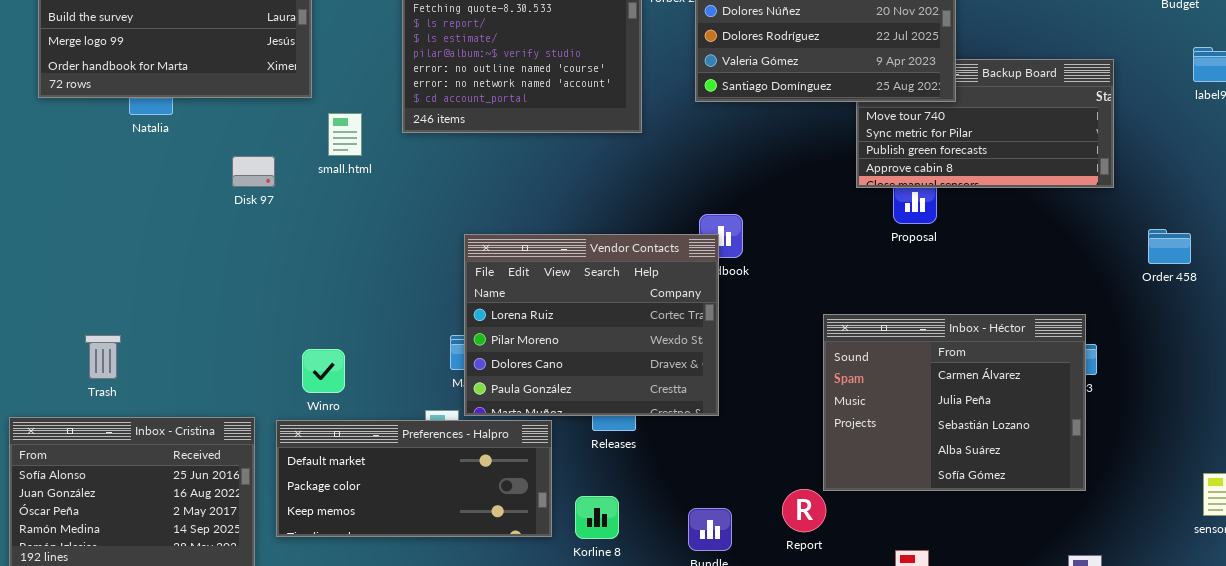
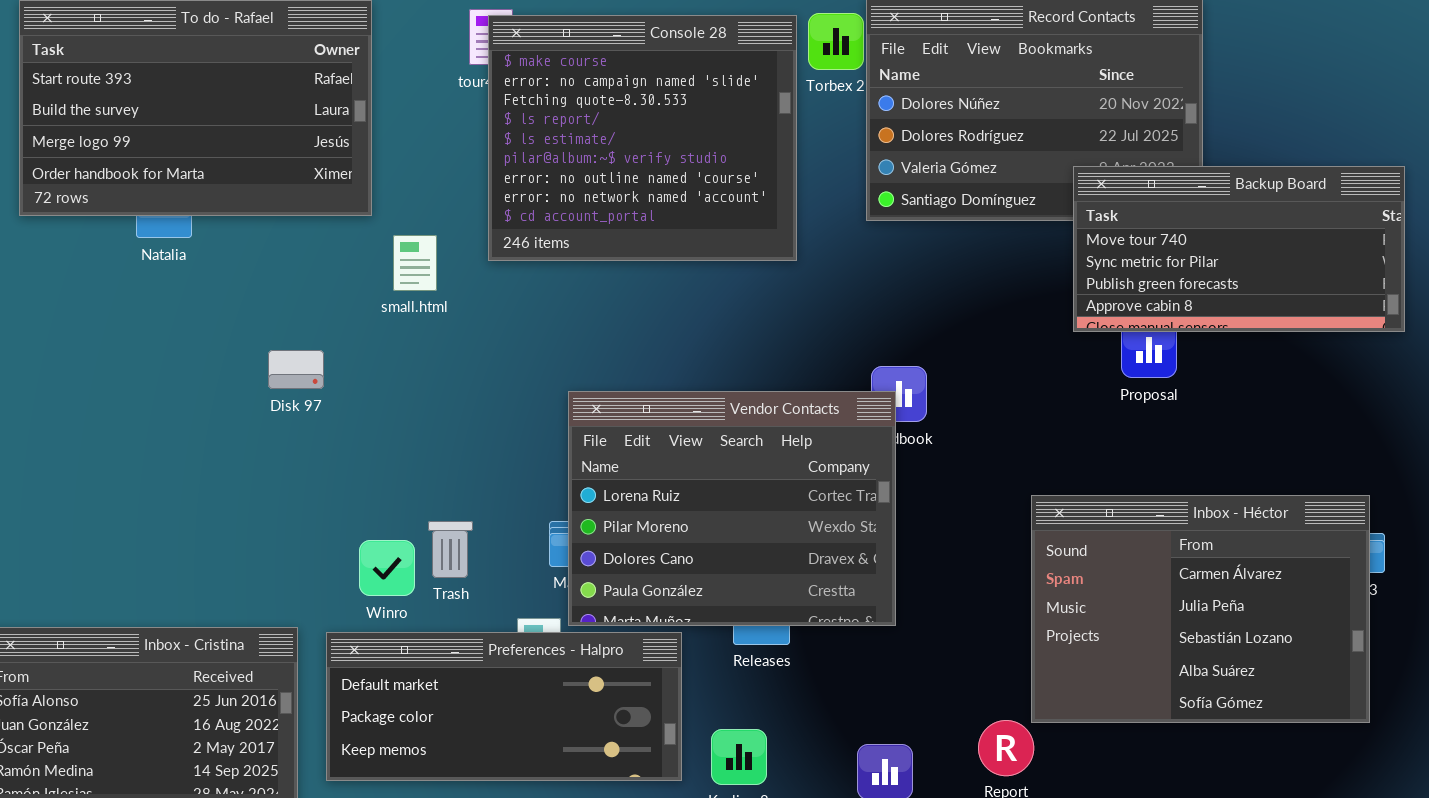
Backup Board: [856,59,1114,188] -> [1073,166,1405,332], raised
Disk 97: [232,156,275,187] -> [268,350,324,389], moved
Trash: [85,335,121,379] -> [428,521,473,578], moved

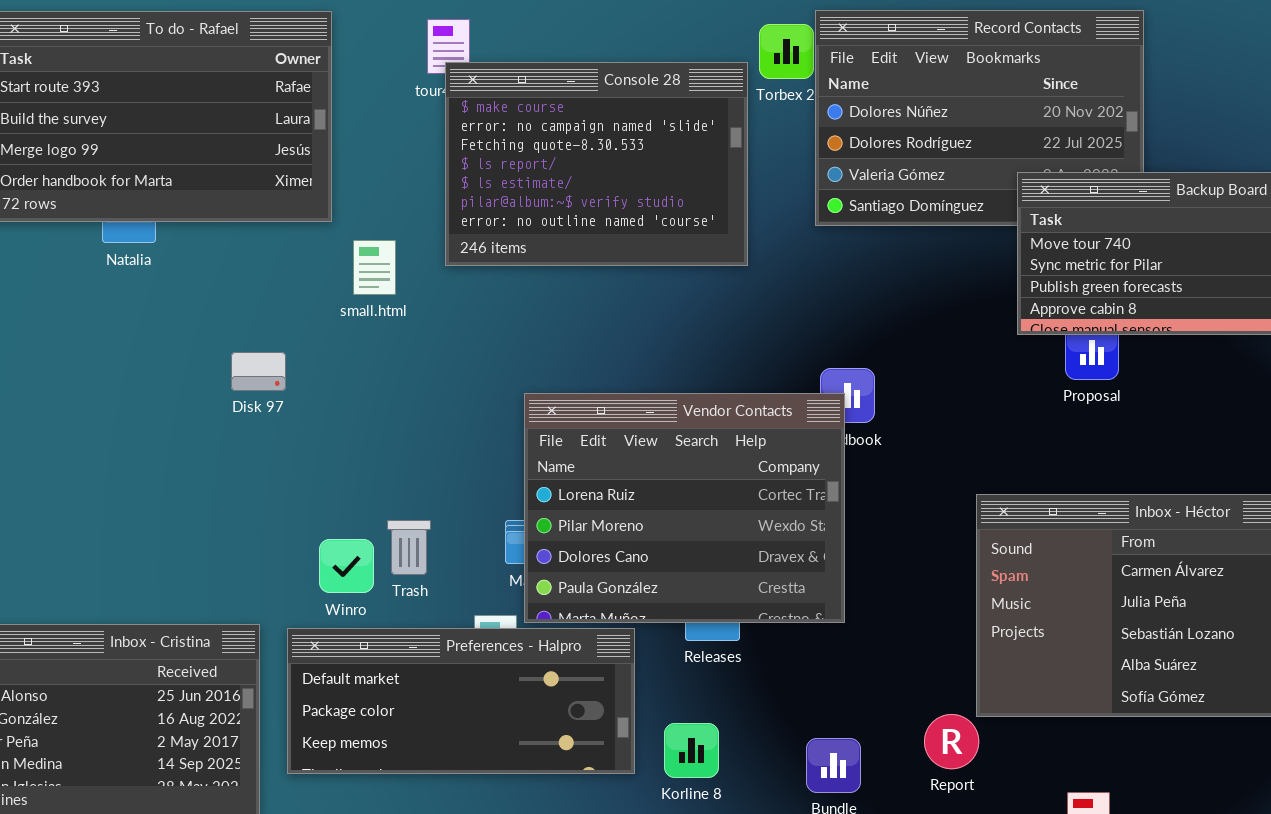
Console 28: [488,15,797,261] -> [445,62,748,266], resized

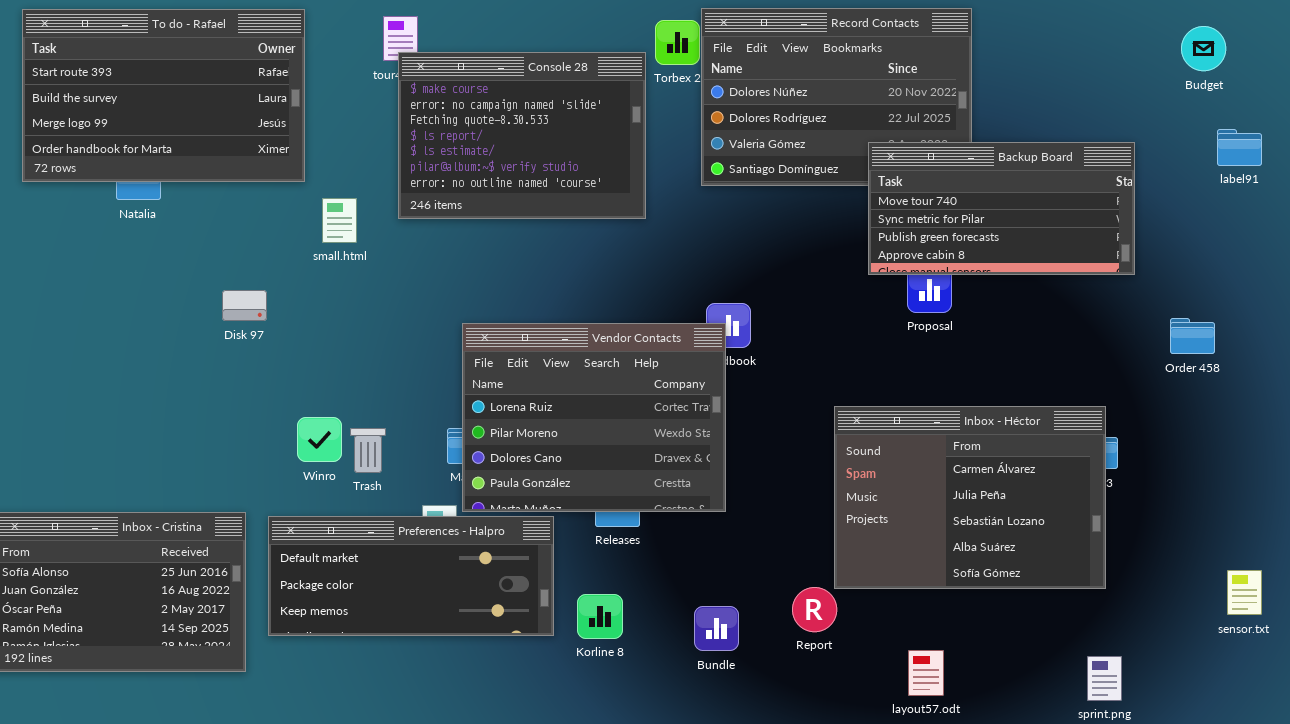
Winro: [319,539,374,593] -> [297,417,342,462], moved

